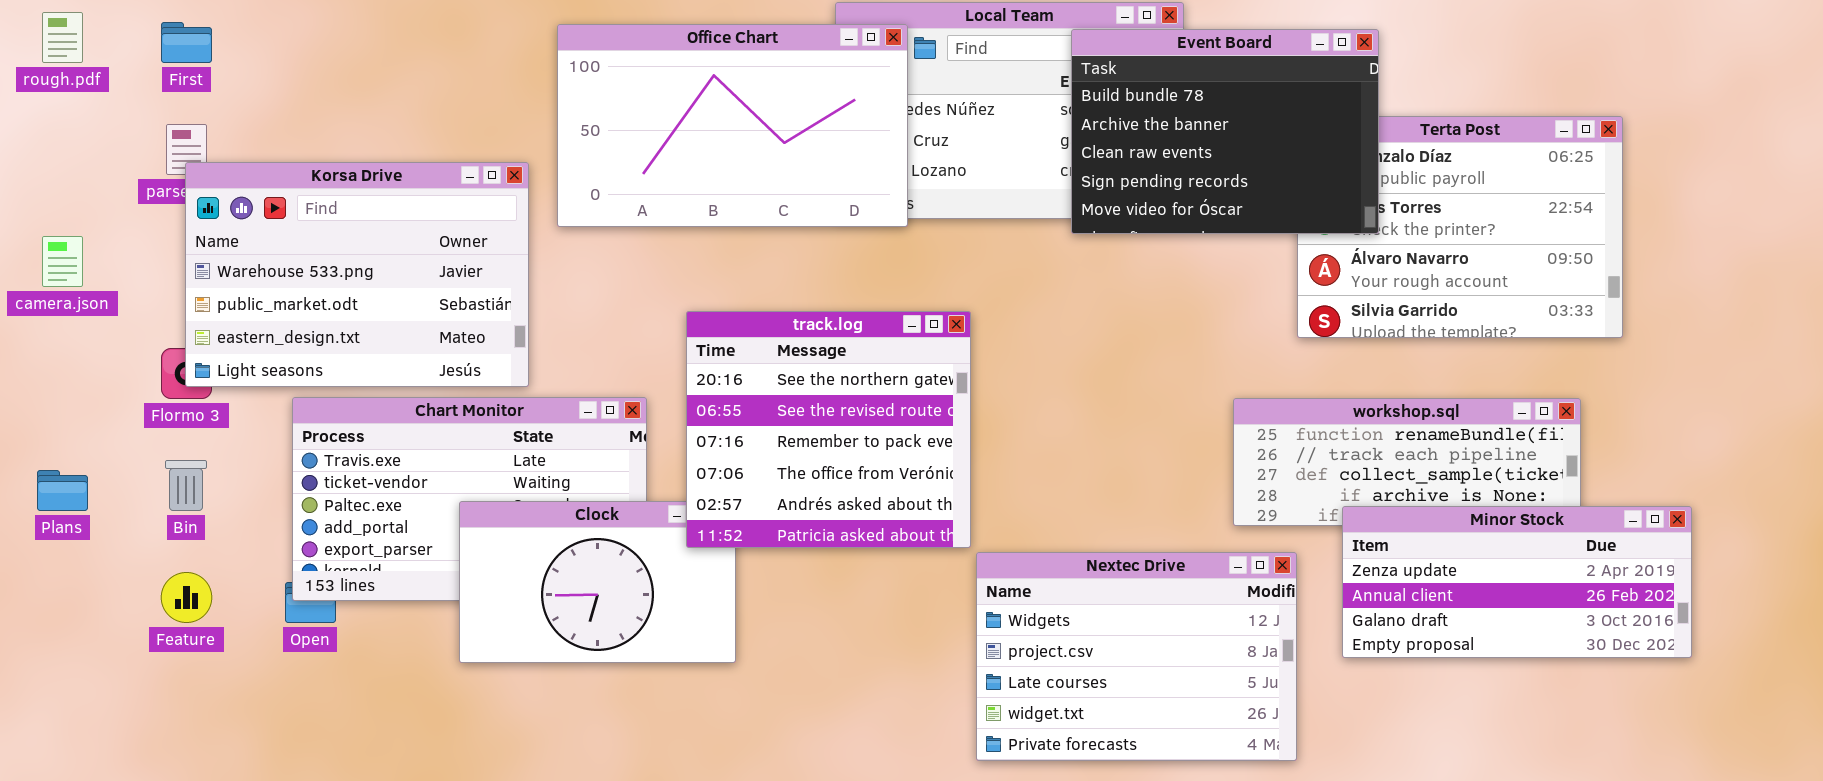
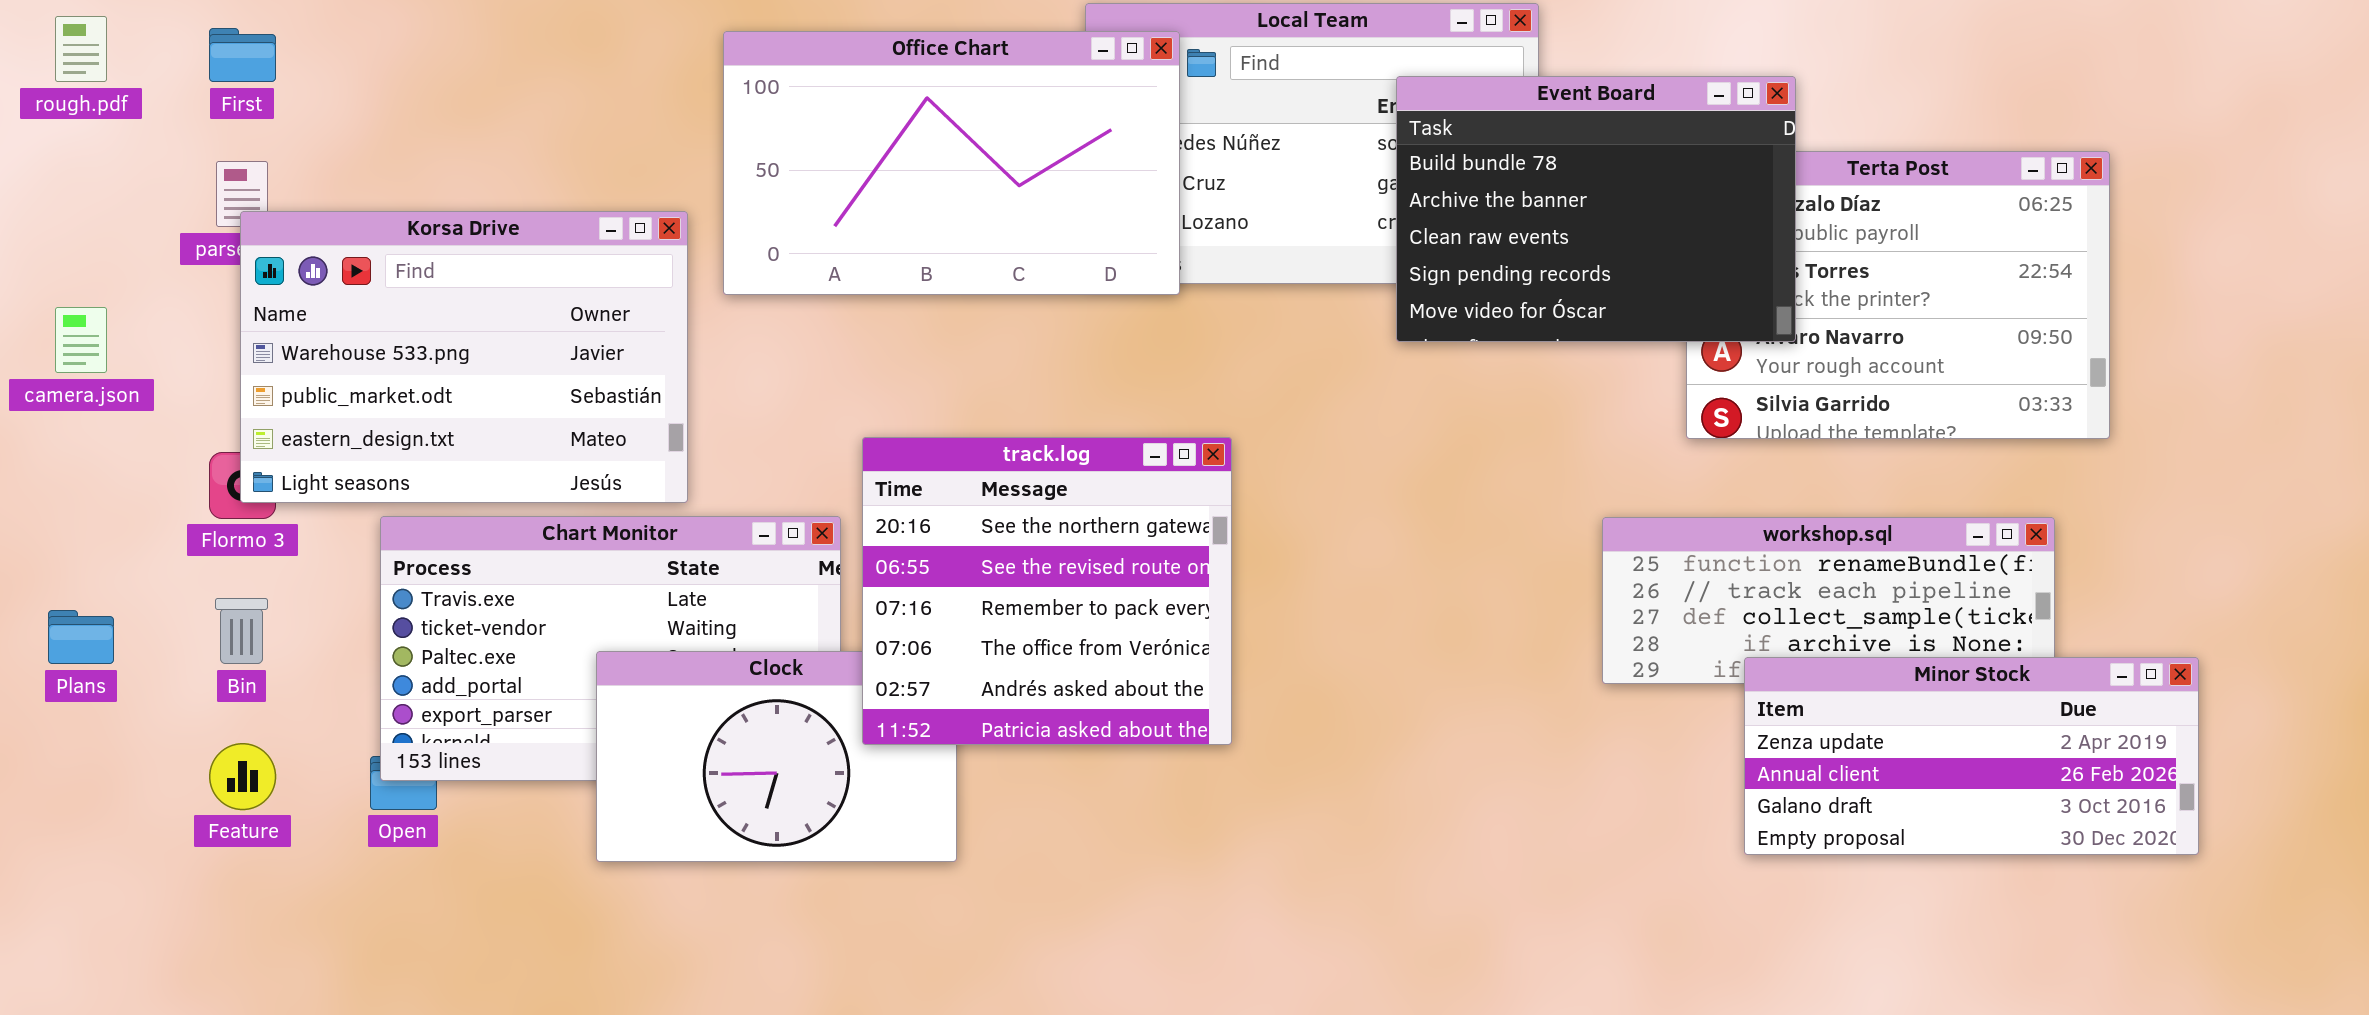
Event Board: [1071,29,1379,234] -> [1396,76,1796,342], moved
track.log: [686,311,971,548] -> [862,437,1232,745], moved
Nextec Drive: [976,552,1297,761] -> none, closed

